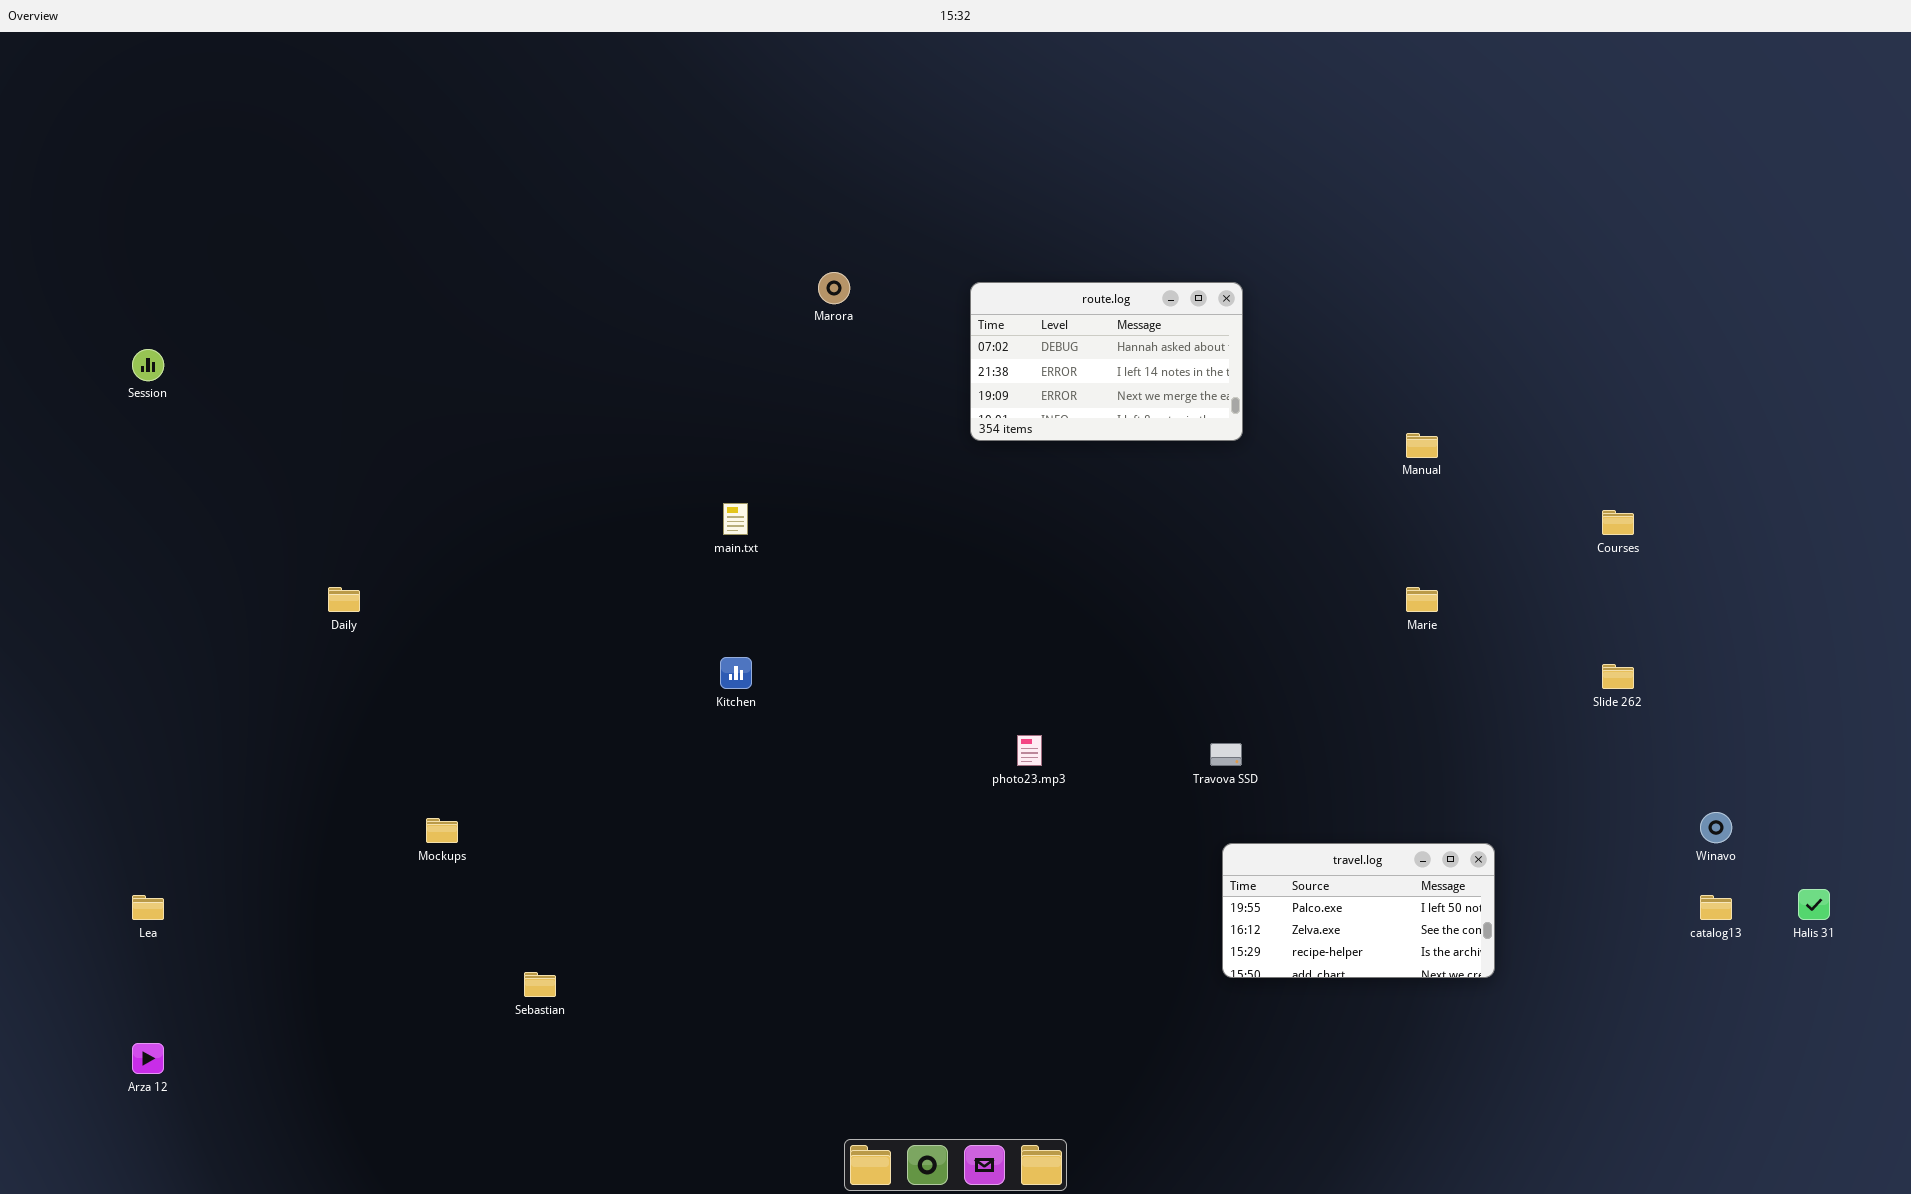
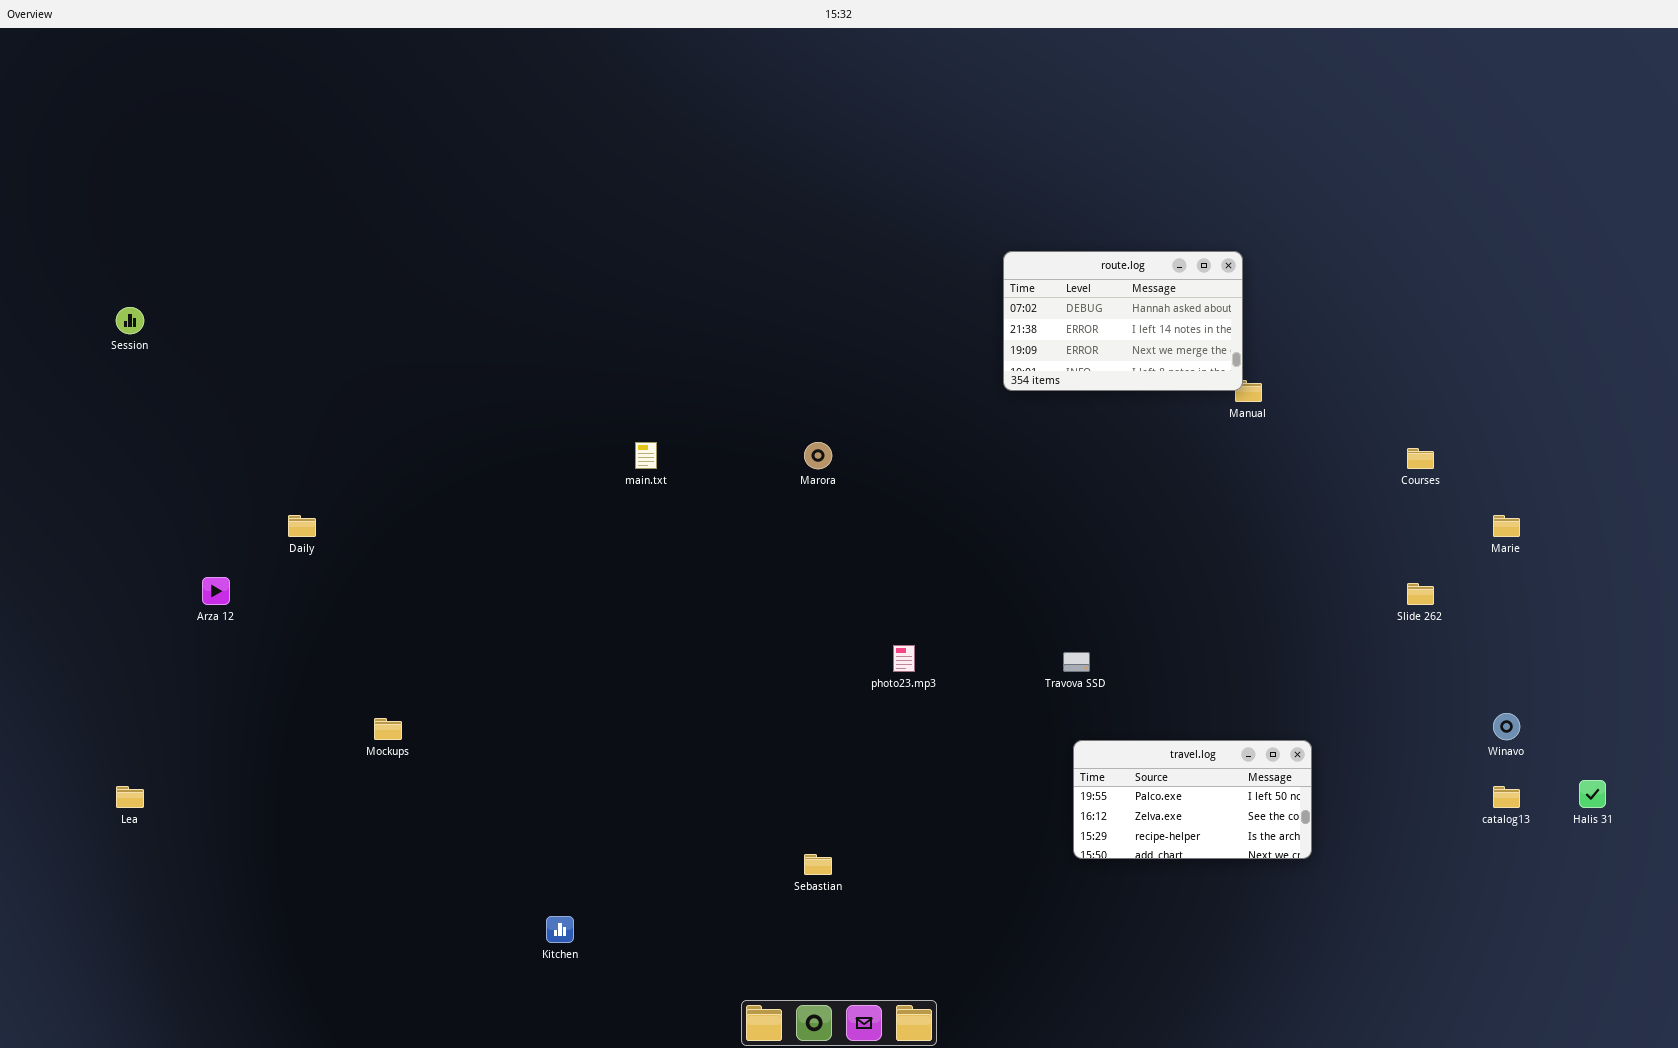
Marora: [818,272,850,304] -> [804,442,832,469], moved
route.log: [970,282,1243,441] -> [1003,251,1243,391], moved
Marie: [1406,587,1438,612] -> [1493,515,1520,537], moved
Kitchen: [720,657,752,689] -> [546,916,574,943], moved
Sebastian: [524,972,556,997] -> [804,854,832,875], moved
Arza 12: [132,1043,164,1074] -> [202,577,230,605], moved

